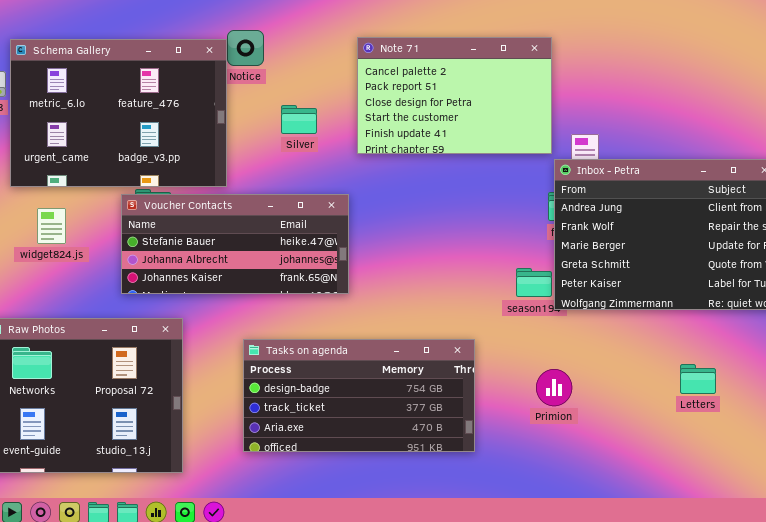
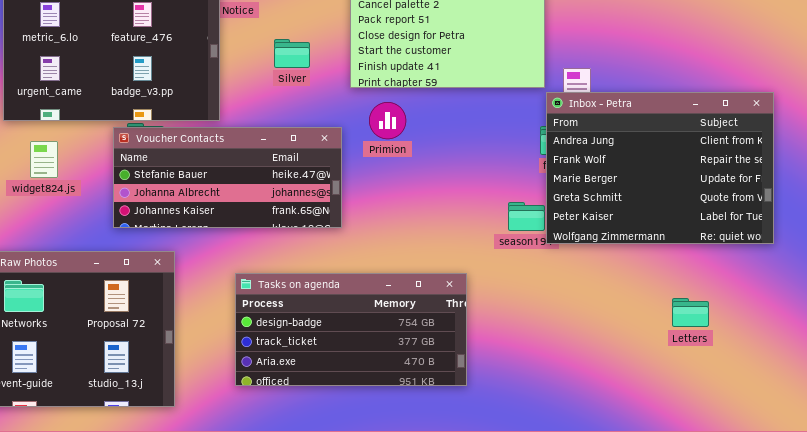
Primion: [536,369,572,406] -> [369,102,406,139], moved

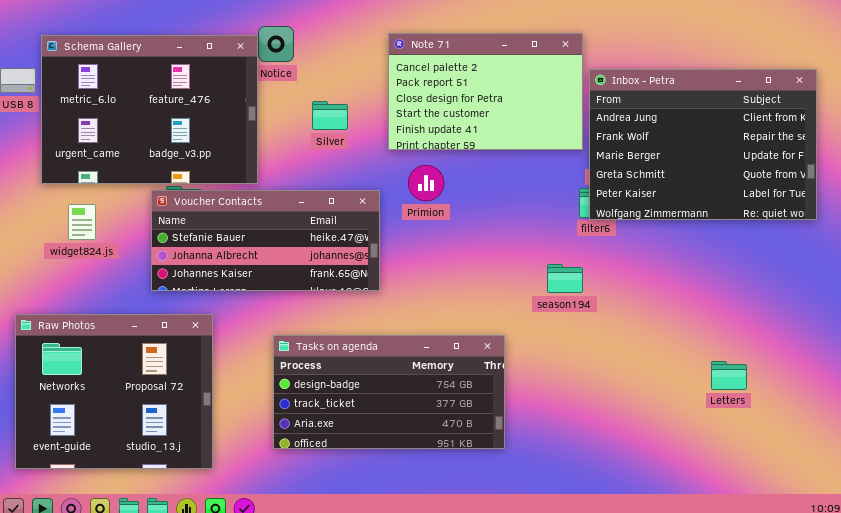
Inbox - Petra: [546,92,774,244] -> [589,69,817,220], moved

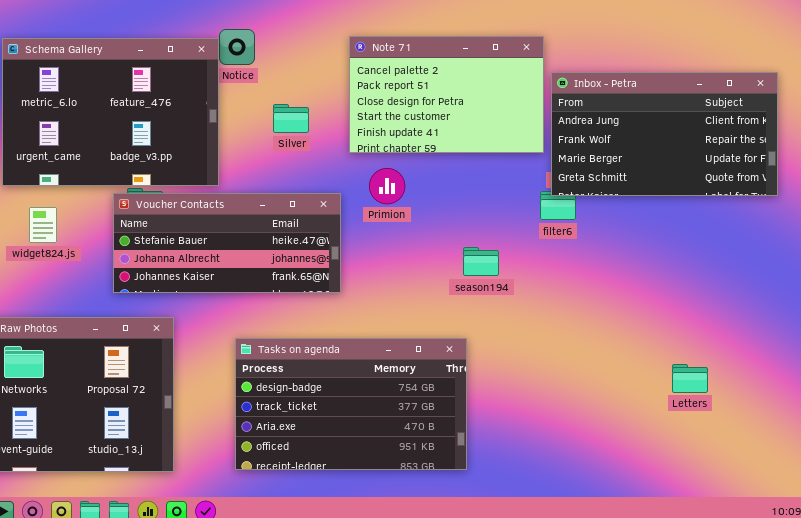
Inbox - Petra: [589,69,817,220] -> [551,72,778,196], resized
season194: [547,264,583,293] -> [463,247,499,276], moved
Tasks on agenda: [273,335,505,449] -> [235,338,467,470], resized

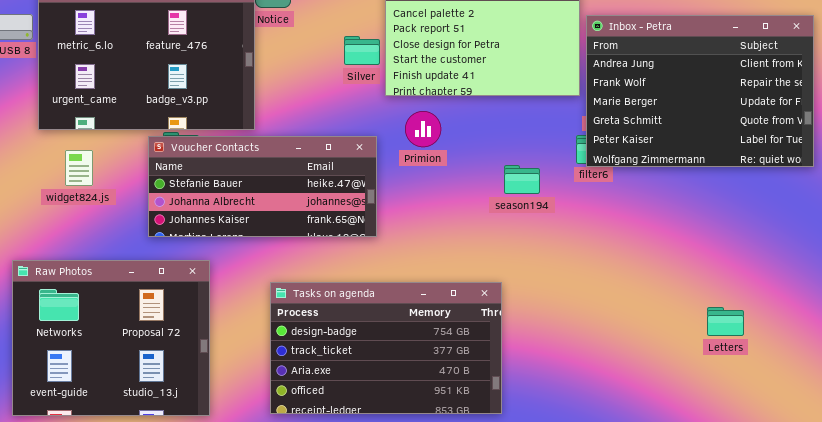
Inbox - Petra: [551,72,778,196] -> [586,15,814,167], resized
Silver: [273,104,309,133] -> [344,36,380,65], moved
season194: [463,247,499,276] -> [504,165,540,194], moved

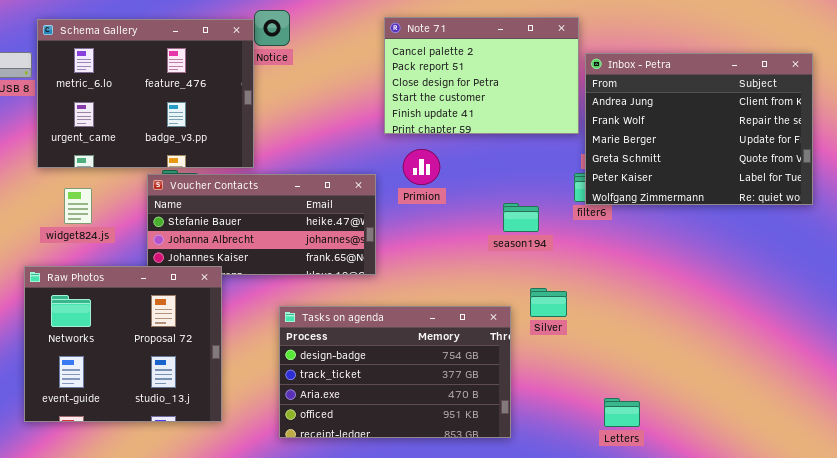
Silver: [344,36,380,65] -> [530,288,567,317], moved
Raw Photos: [12,260,210,416] -> [24,266,222,422], moved
Tasks on agenda: [270,282,502,414] -> [279,306,511,438], moved
Letters: [707,307,744,336] -> [604,398,640,427], moved

